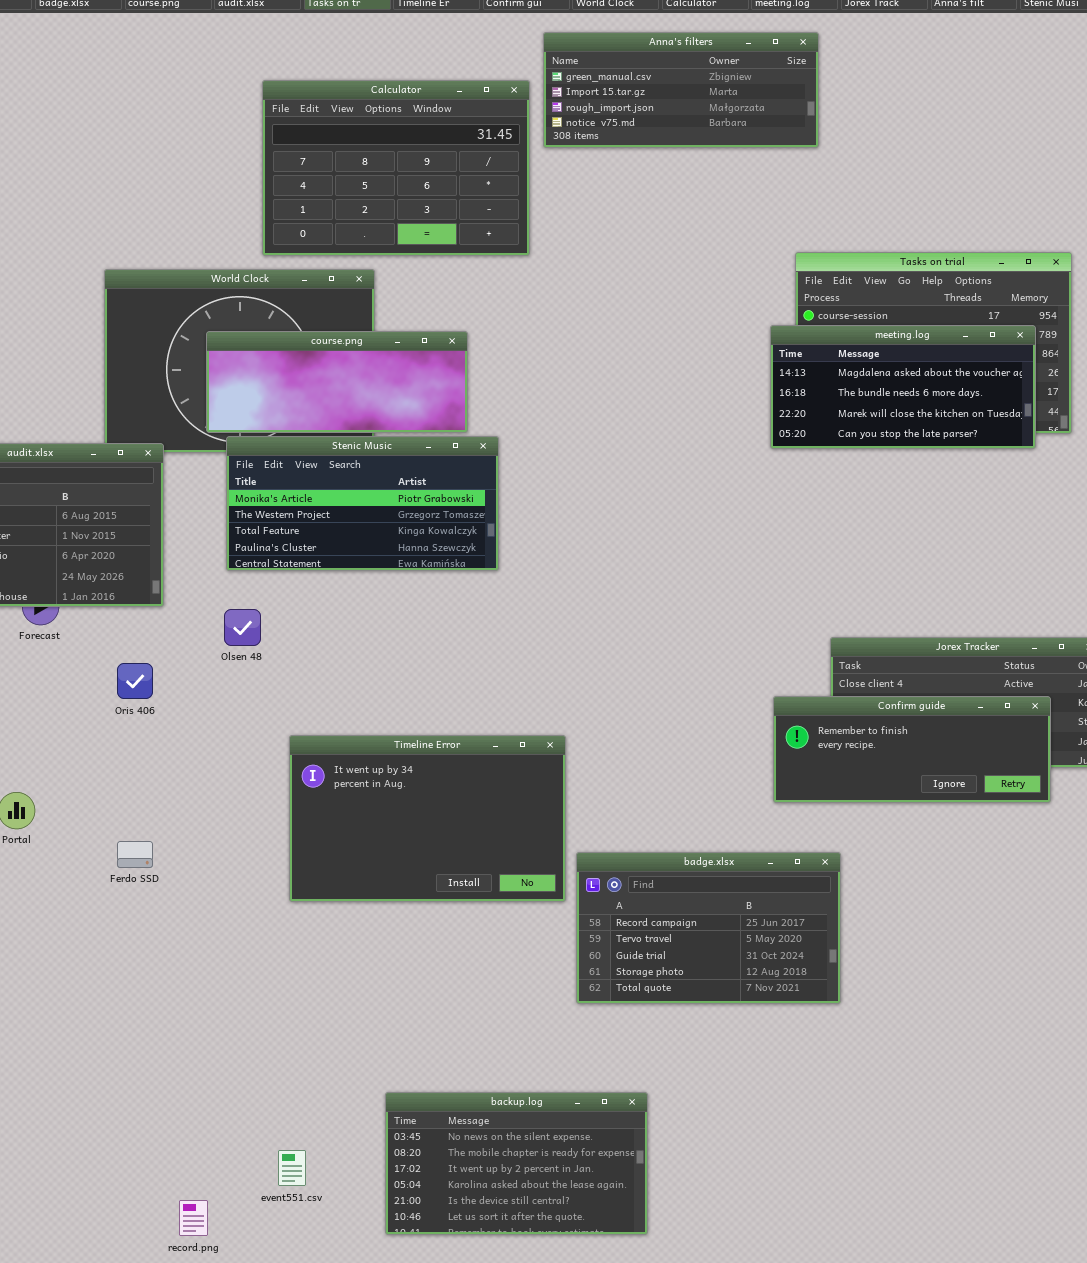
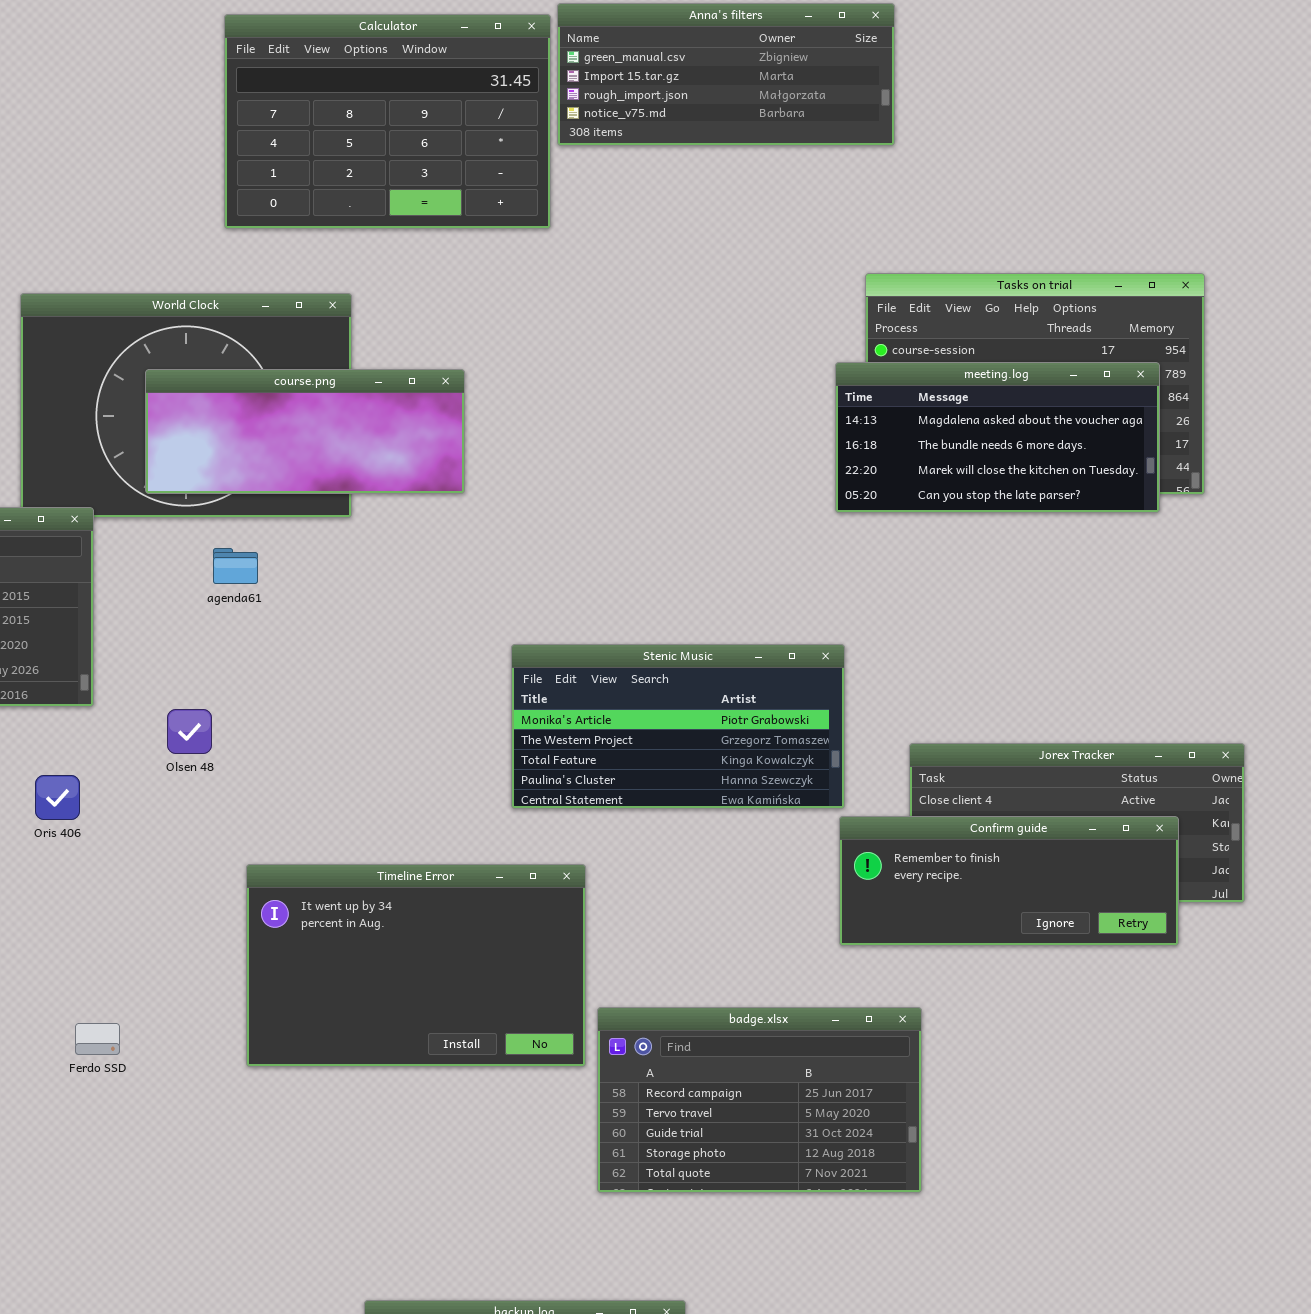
Calculator: [262,80,530,256] -> [224,14,551,229], moved
Stenic Music: [226,436,499,571] -> [511,644,845,809], moved
Ferdo SSD: [117,841,153,868] -> [75,1023,120,1055], moved

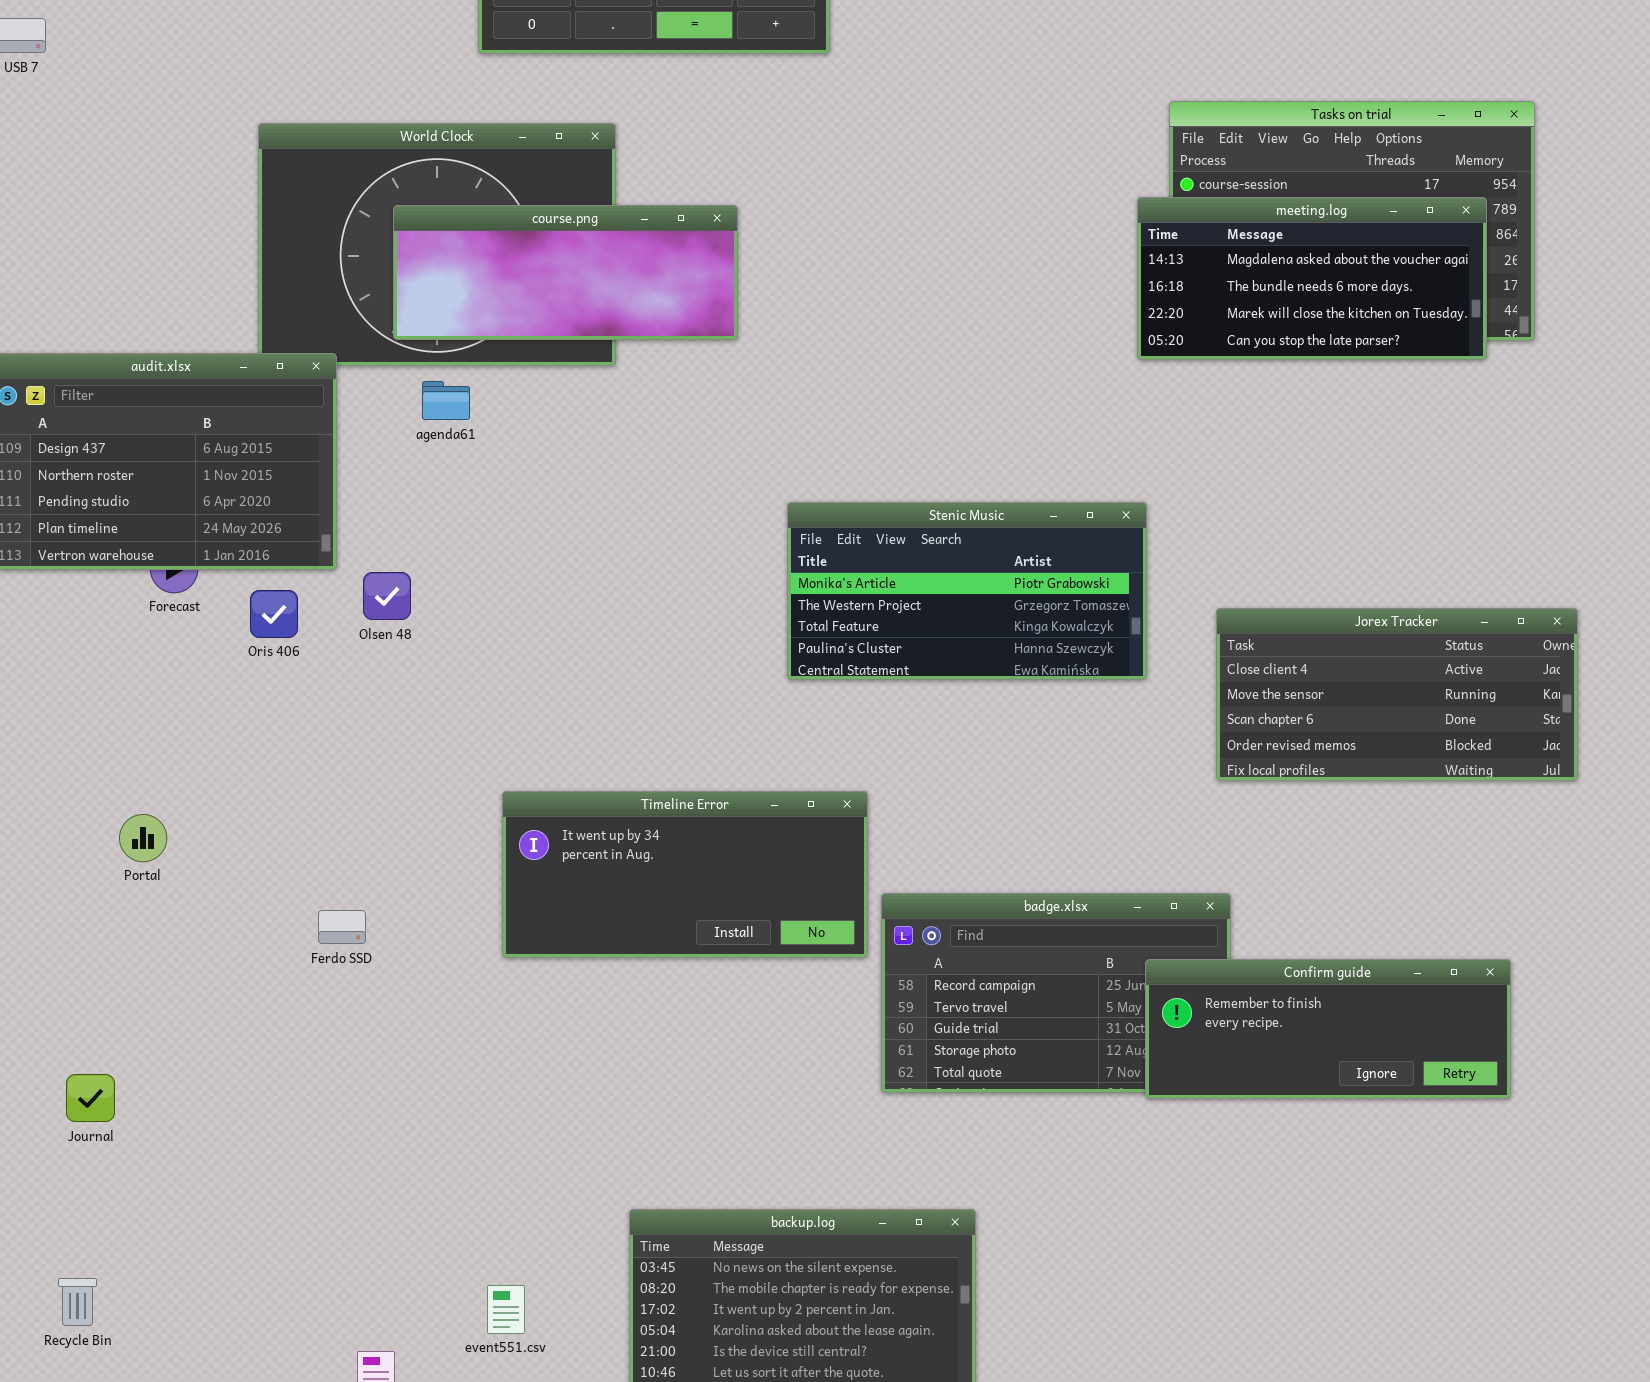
agenda61: [213,548,258,584] -> [422,381,470,420], moved
Olsen 48: [167,709,212,754] -> [363,572,411,620], moved
Oris 406: [35,775,80,820] -> [250,590,298,638], moved
Confirm guide: [839,816,1179,946] -> [1145,959,1511,1099], moved
Timeline Error: [246,864,586,1067] -> [502,791,868,958], resized

